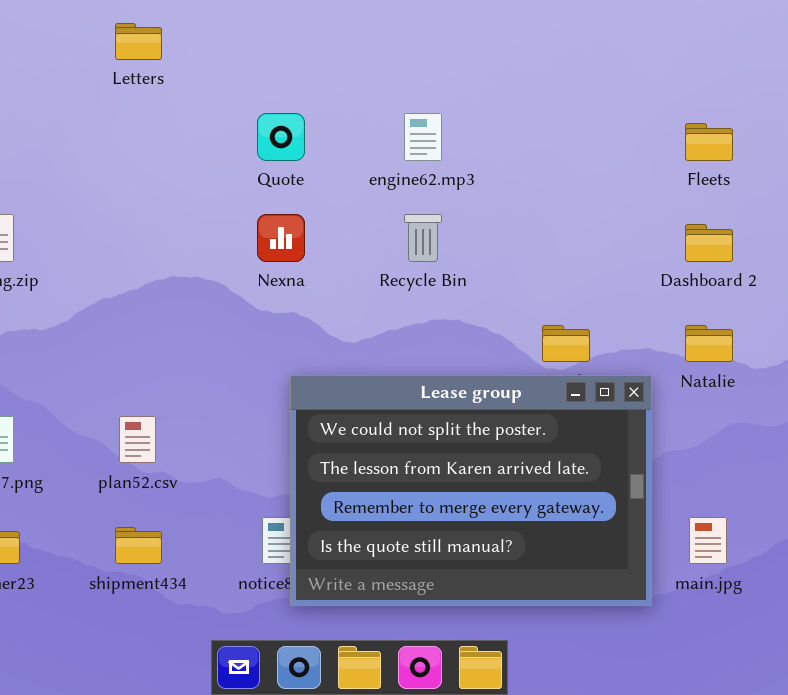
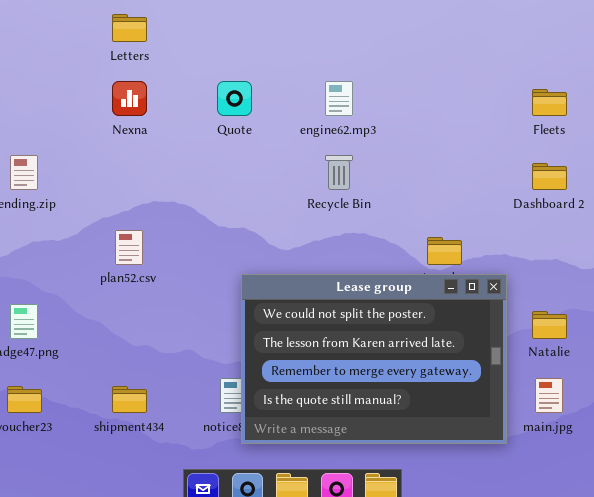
Nexna: [257,214,305,262] -> [112,81,147,116], moved
Natalie: [685,325,733,362] -> [532,311,567,339], moved
plan52.csv: [119,416,156,463] -> [115,230,143,265], moved

